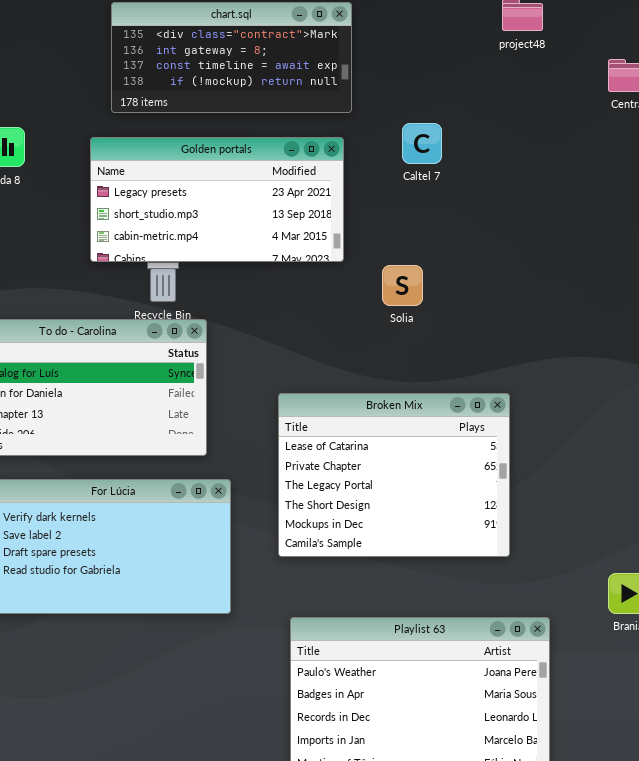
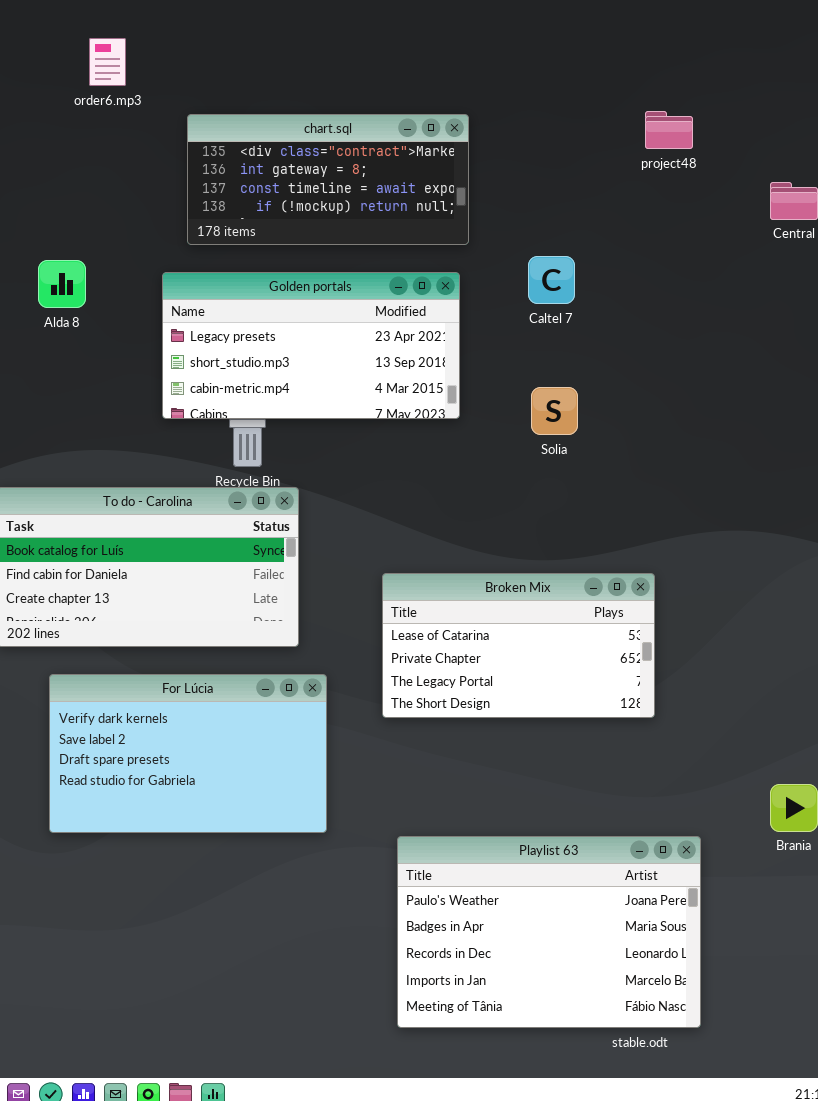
Solia: [382,265,423,306] -> [531,387,578,435], moved
Broken Mix: [278,393,510,557] -> [382,573,655,718], resized

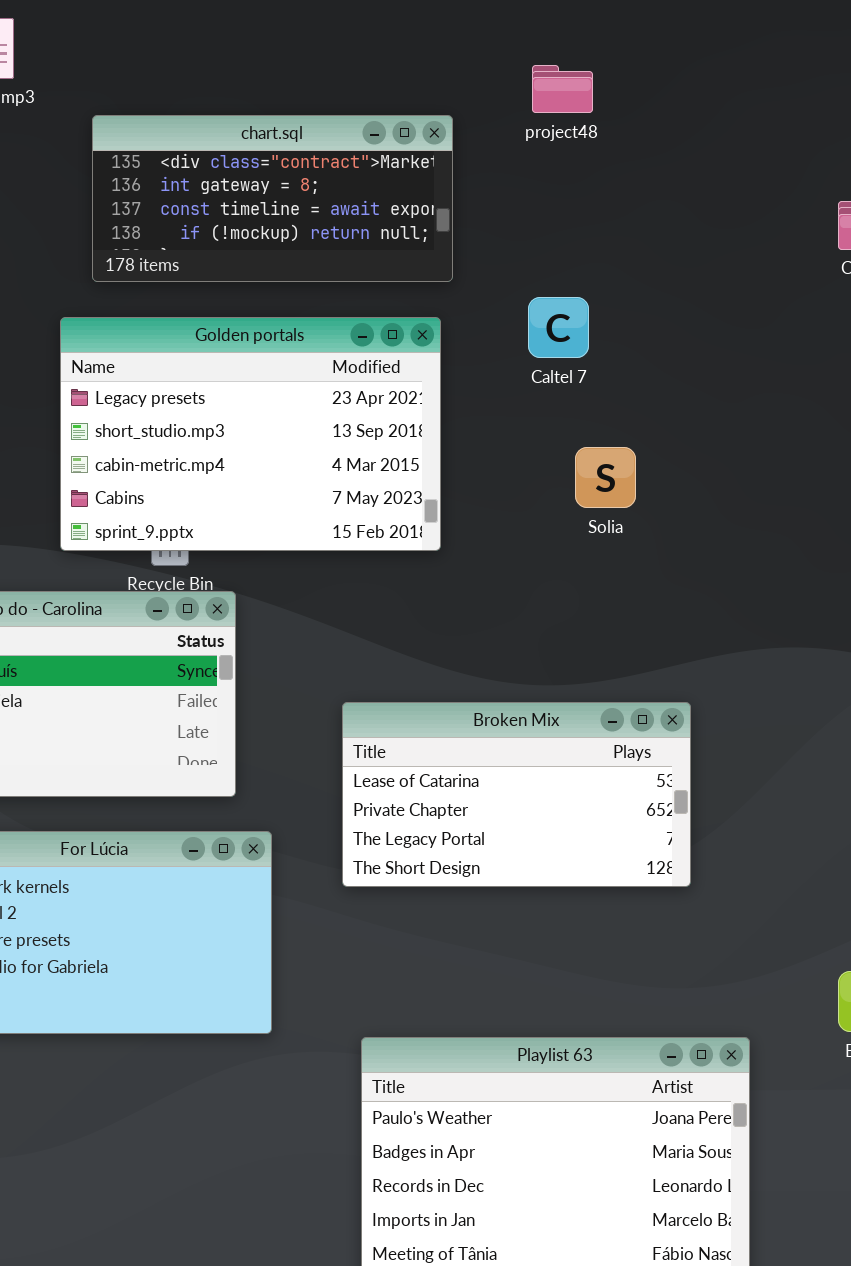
project48: [645,111,693,149] -> [532,65,593,113], moved
Golden portals: [162,272,460,419] -> [60,317,441,551], resized
Solia: [531,387,578,435] -> [575,447,636,508], moved

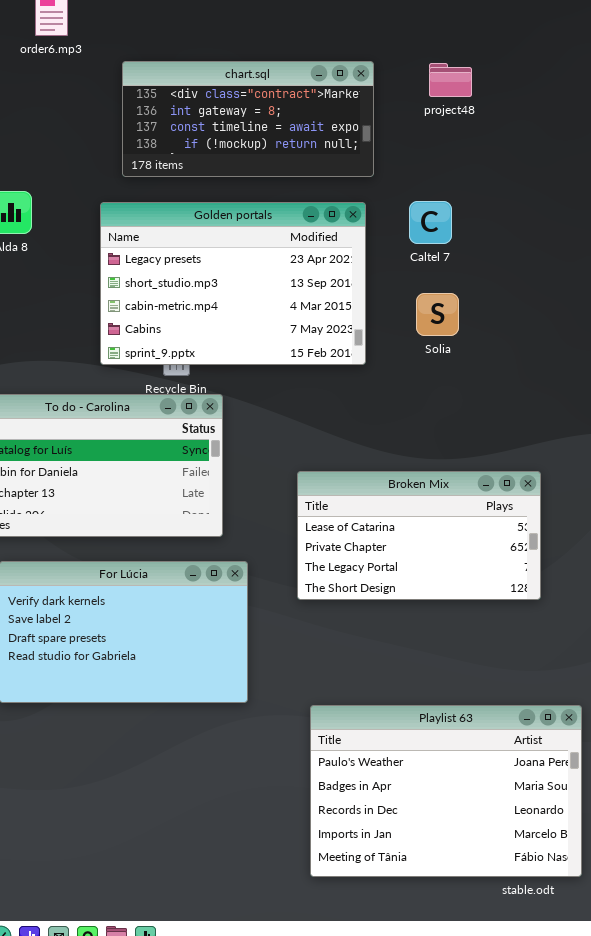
project48: [532,65,593,113] -> [429,63,472,97], moved
Caltel 7: [528,297,589,358] -> [409,201,452,244], moved
Solia: [575,447,636,508] -> [416,293,459,336], moved

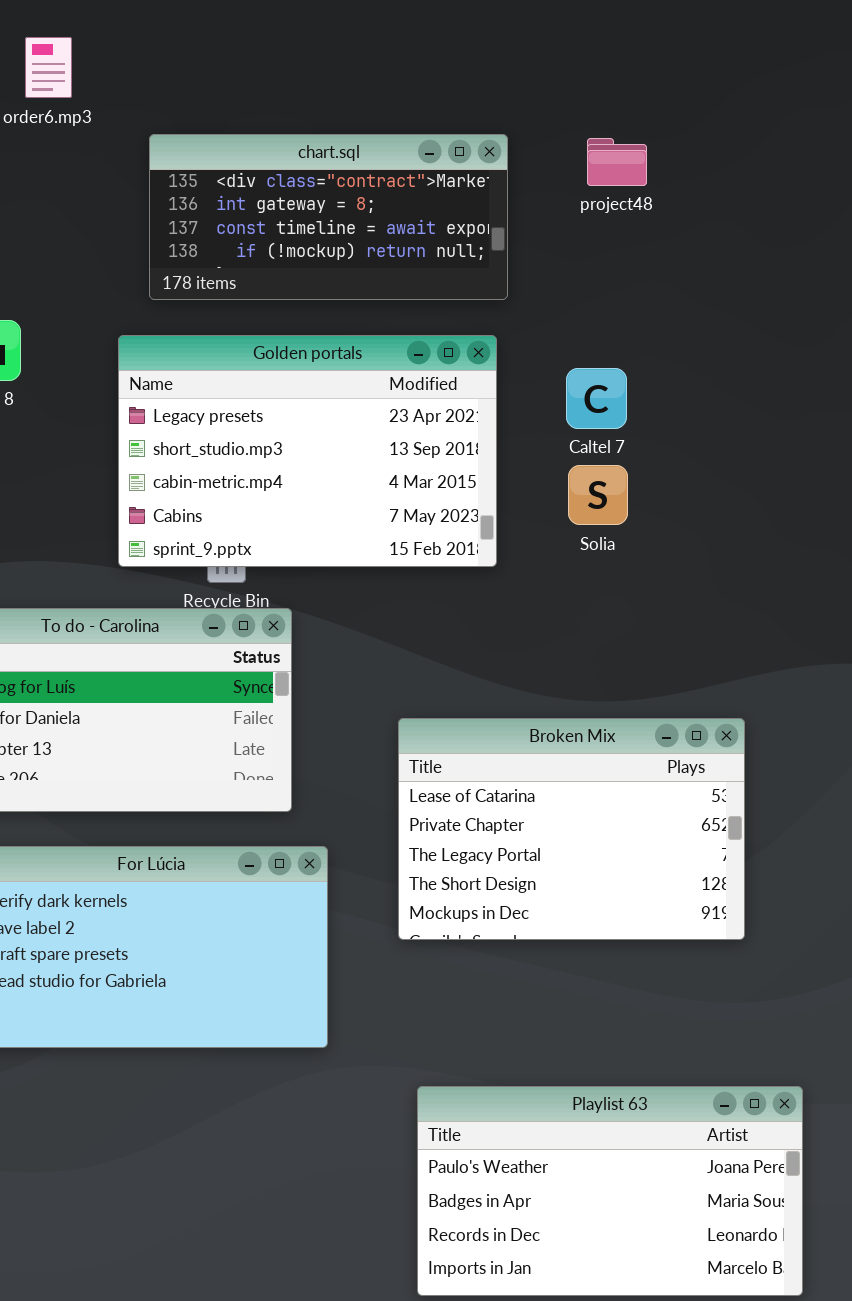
Caltel 7: [409,201,452,244] -> [566,368,627,429], moved
Broken Mix: [297,471,541,600] -> [398,718,745,940], resized
Playlist 63: [310,705,582,877] -> [417,1086,803,1296], resized

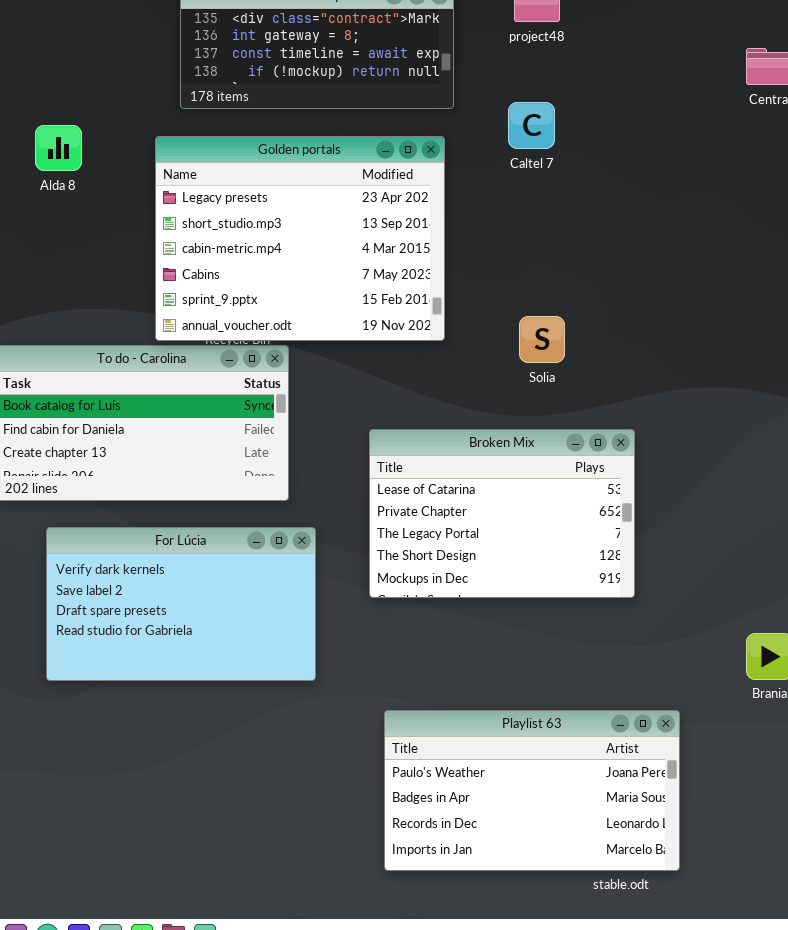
Golden portals: [118,335,497,567] -> [155,136,445,341], resized
Caltel 7: [566,368,627,429] -> [508,102,555,149], moved
Solia: [568,465,628,525] -> [519,316,565,363], moved

